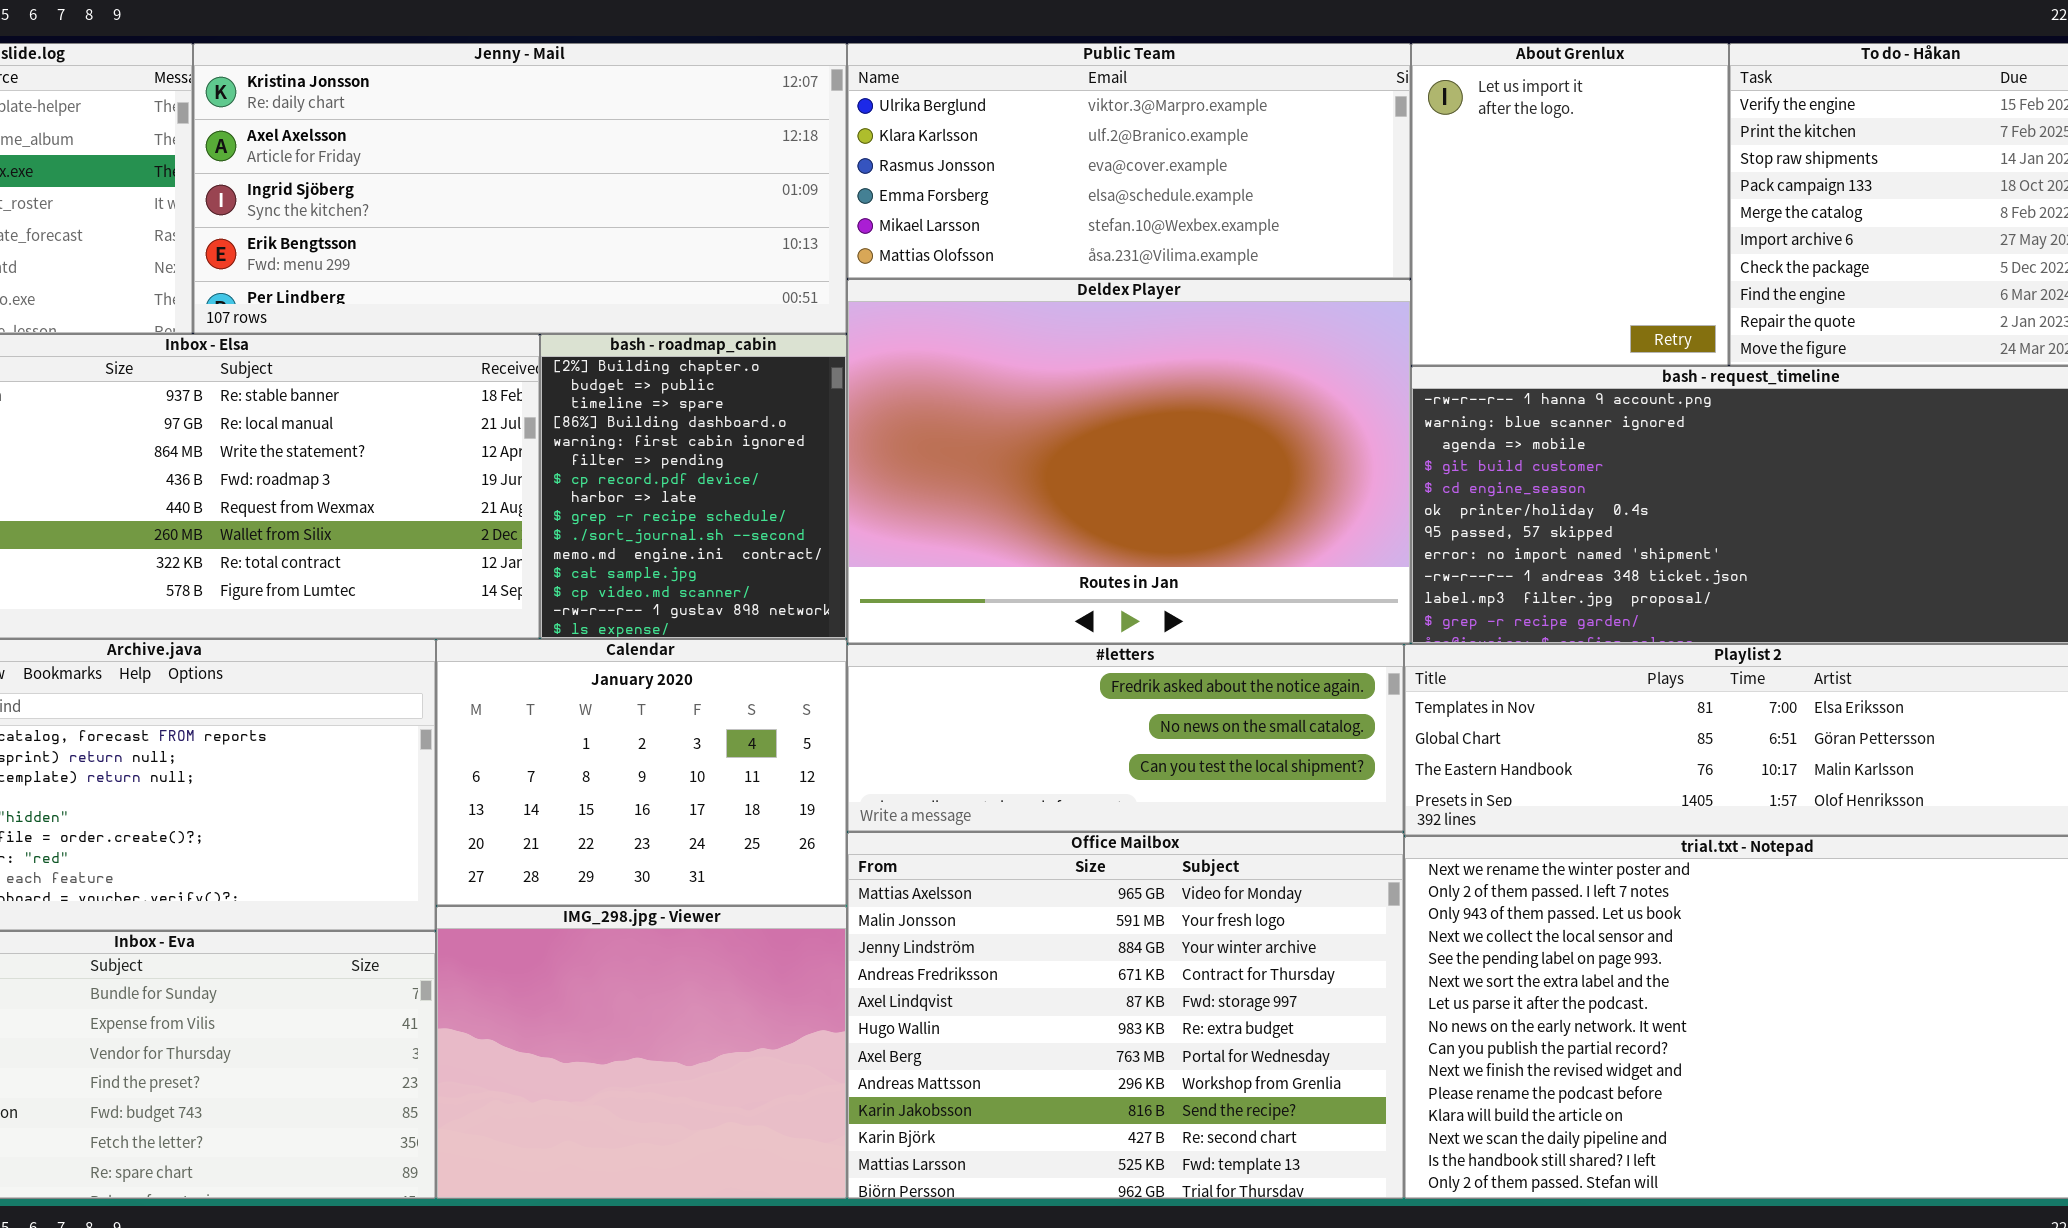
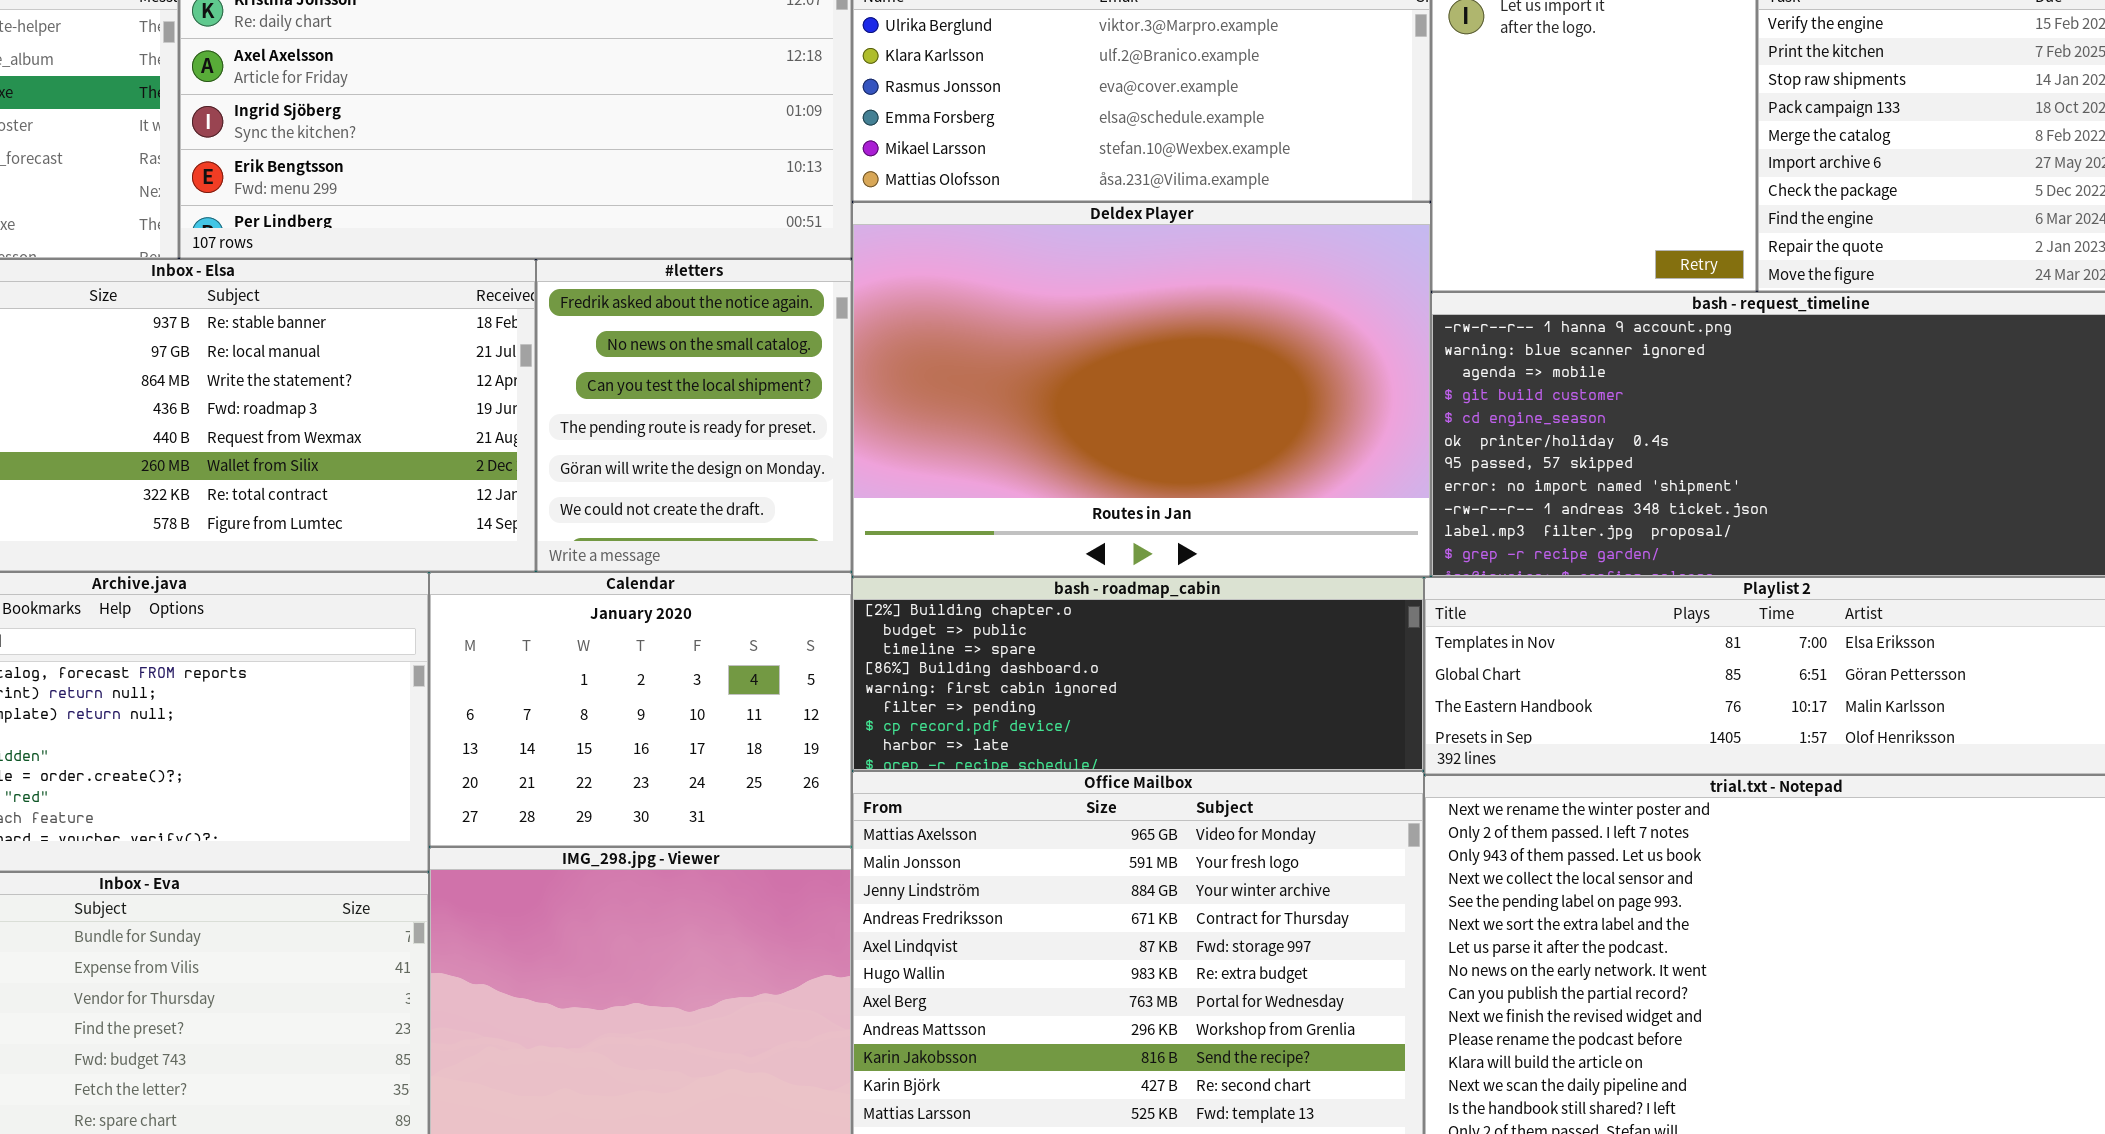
bash - roadmap_cabin: [540,334,847,639] -> [852,577,1424,771], moved, resized
#letters: [847,644,1404,832] -> [536,259,852,572], moved, resized

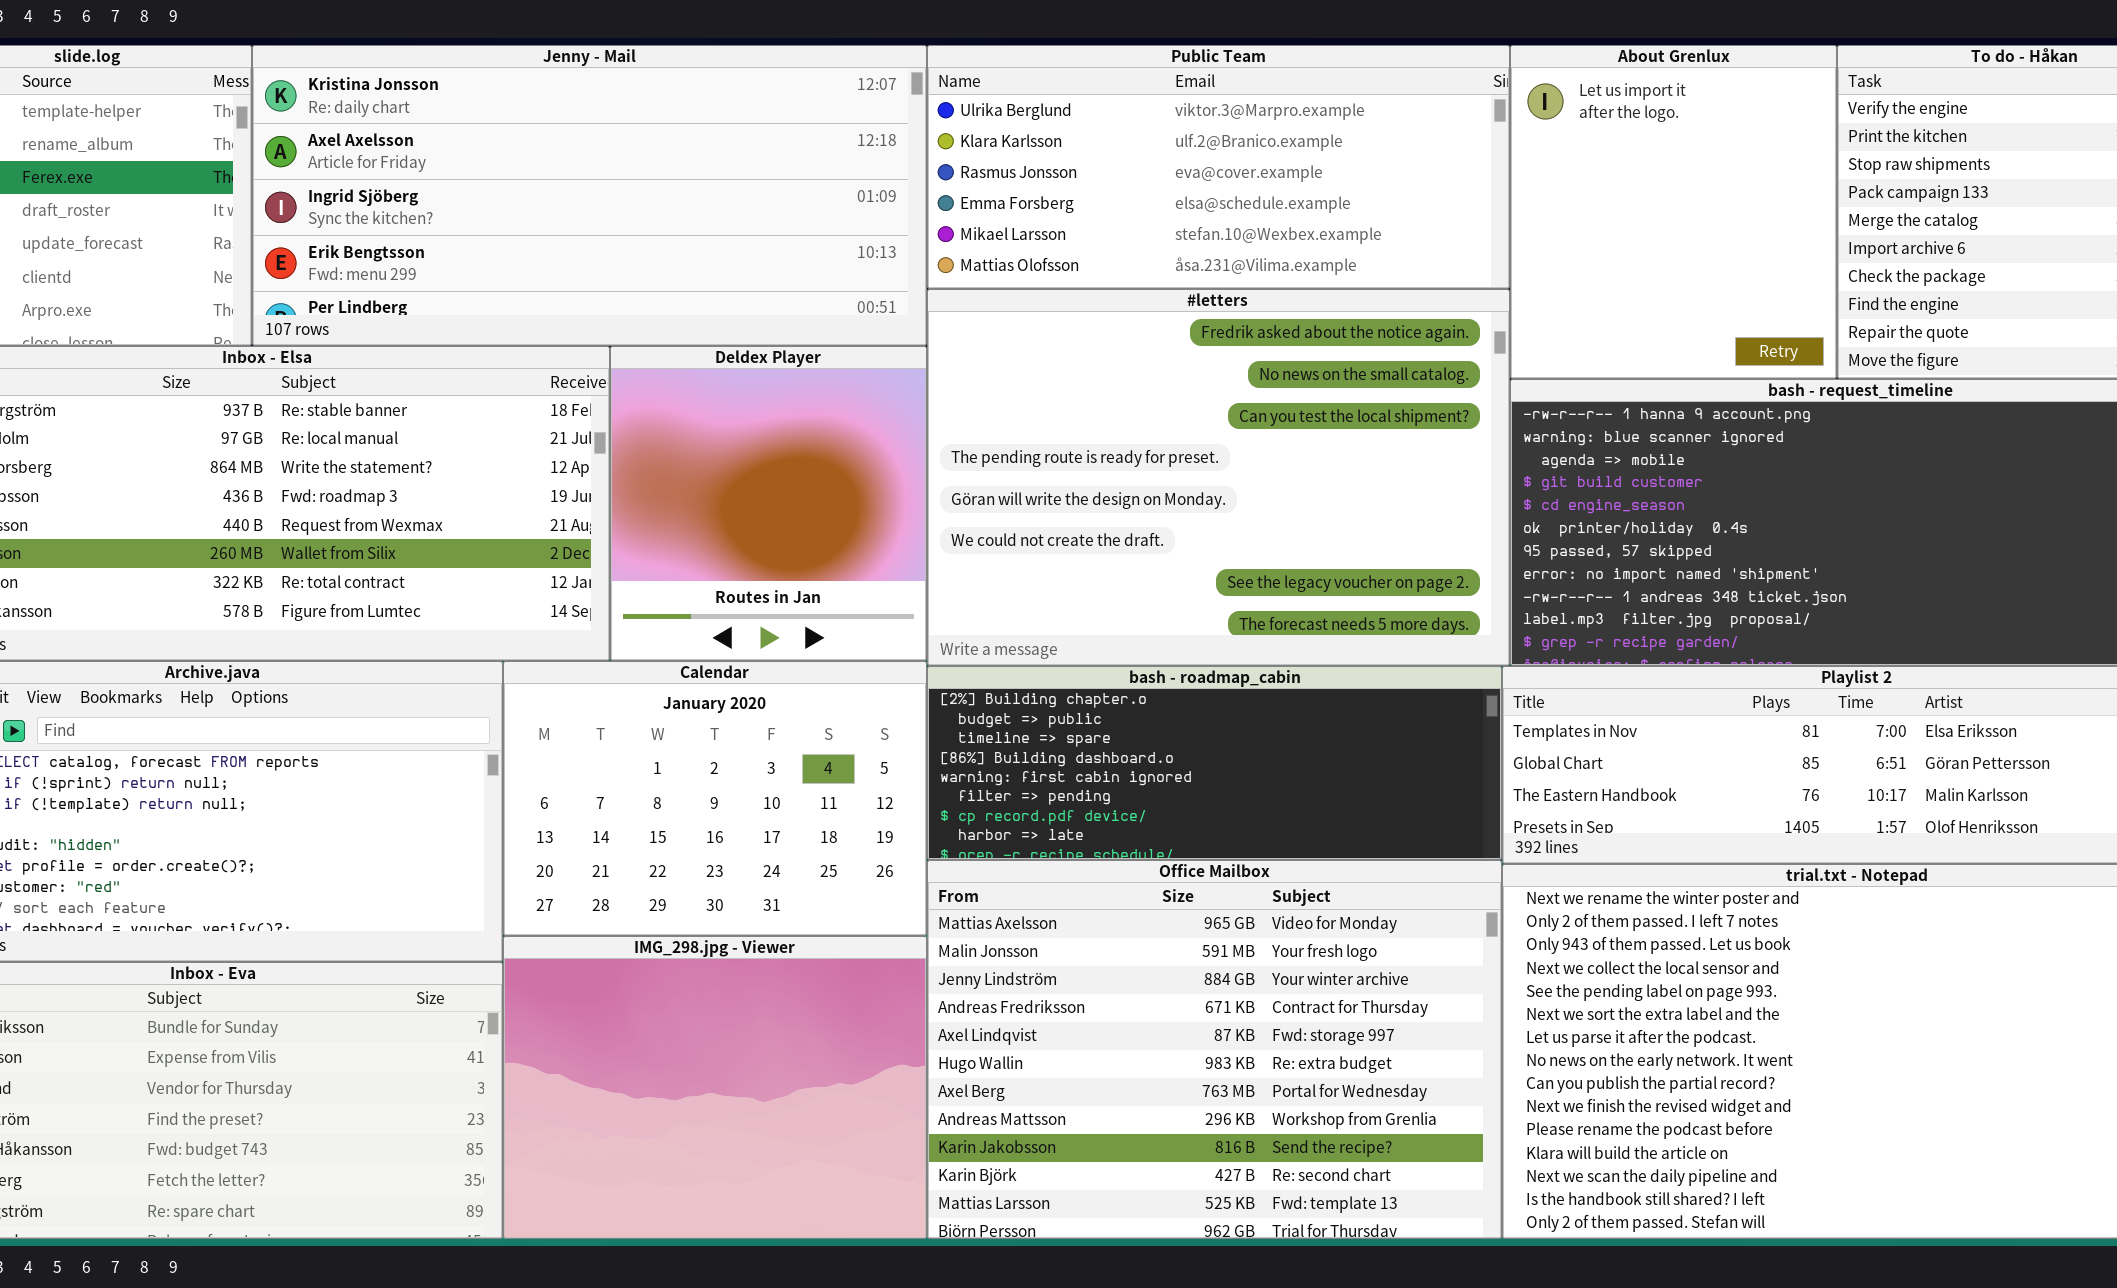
Deldex Player: [852,202,1431,577] -> [610,346,927,661], moved, resized
#letters: [536,259,852,572] -> [927,289,1510,666], moved, resized

